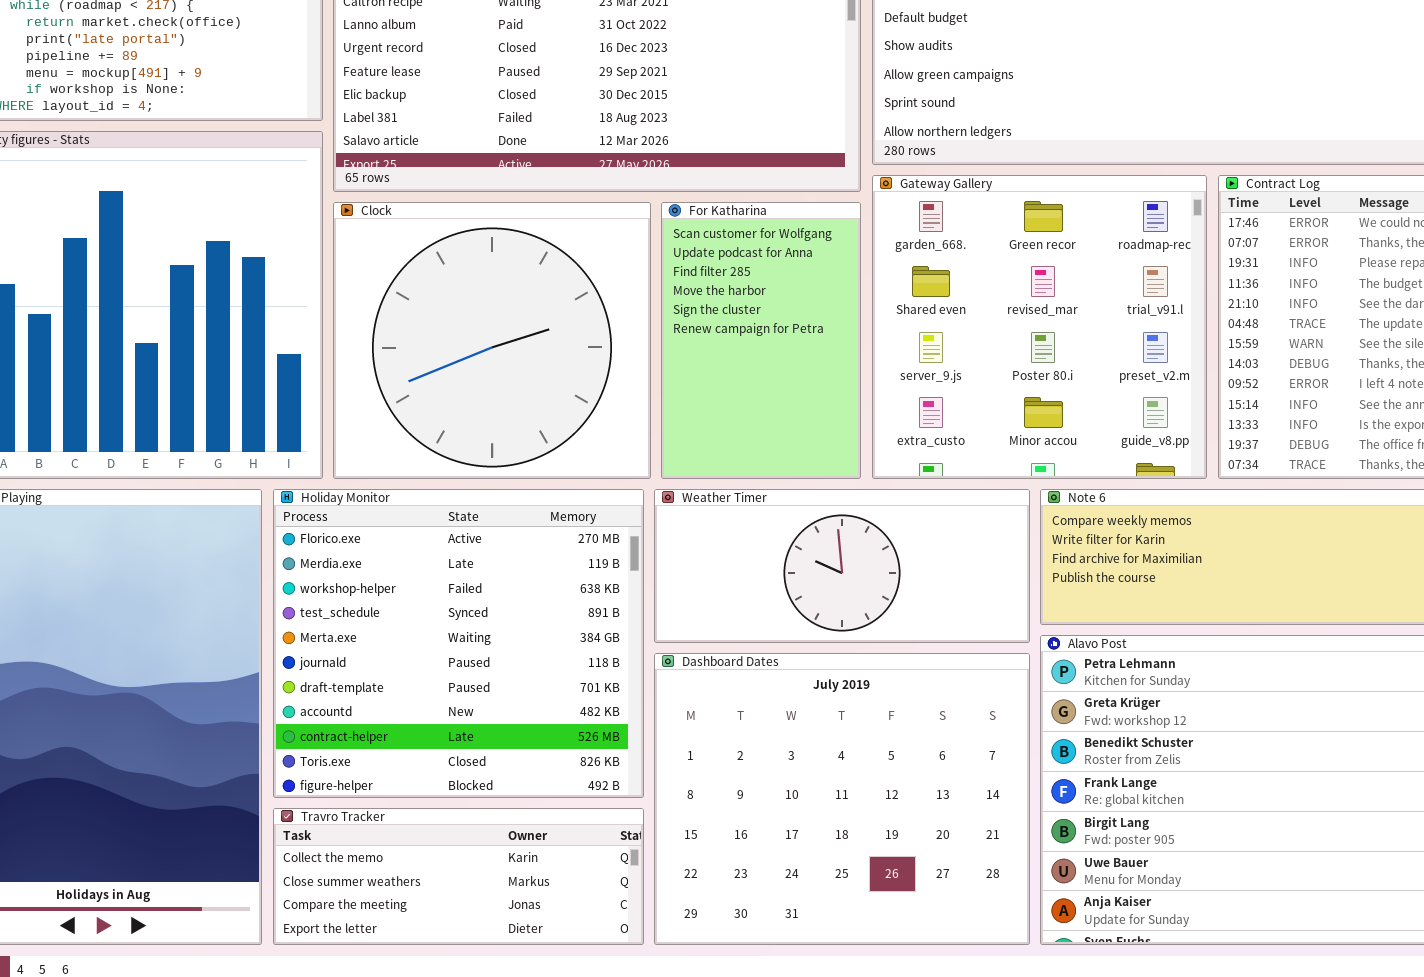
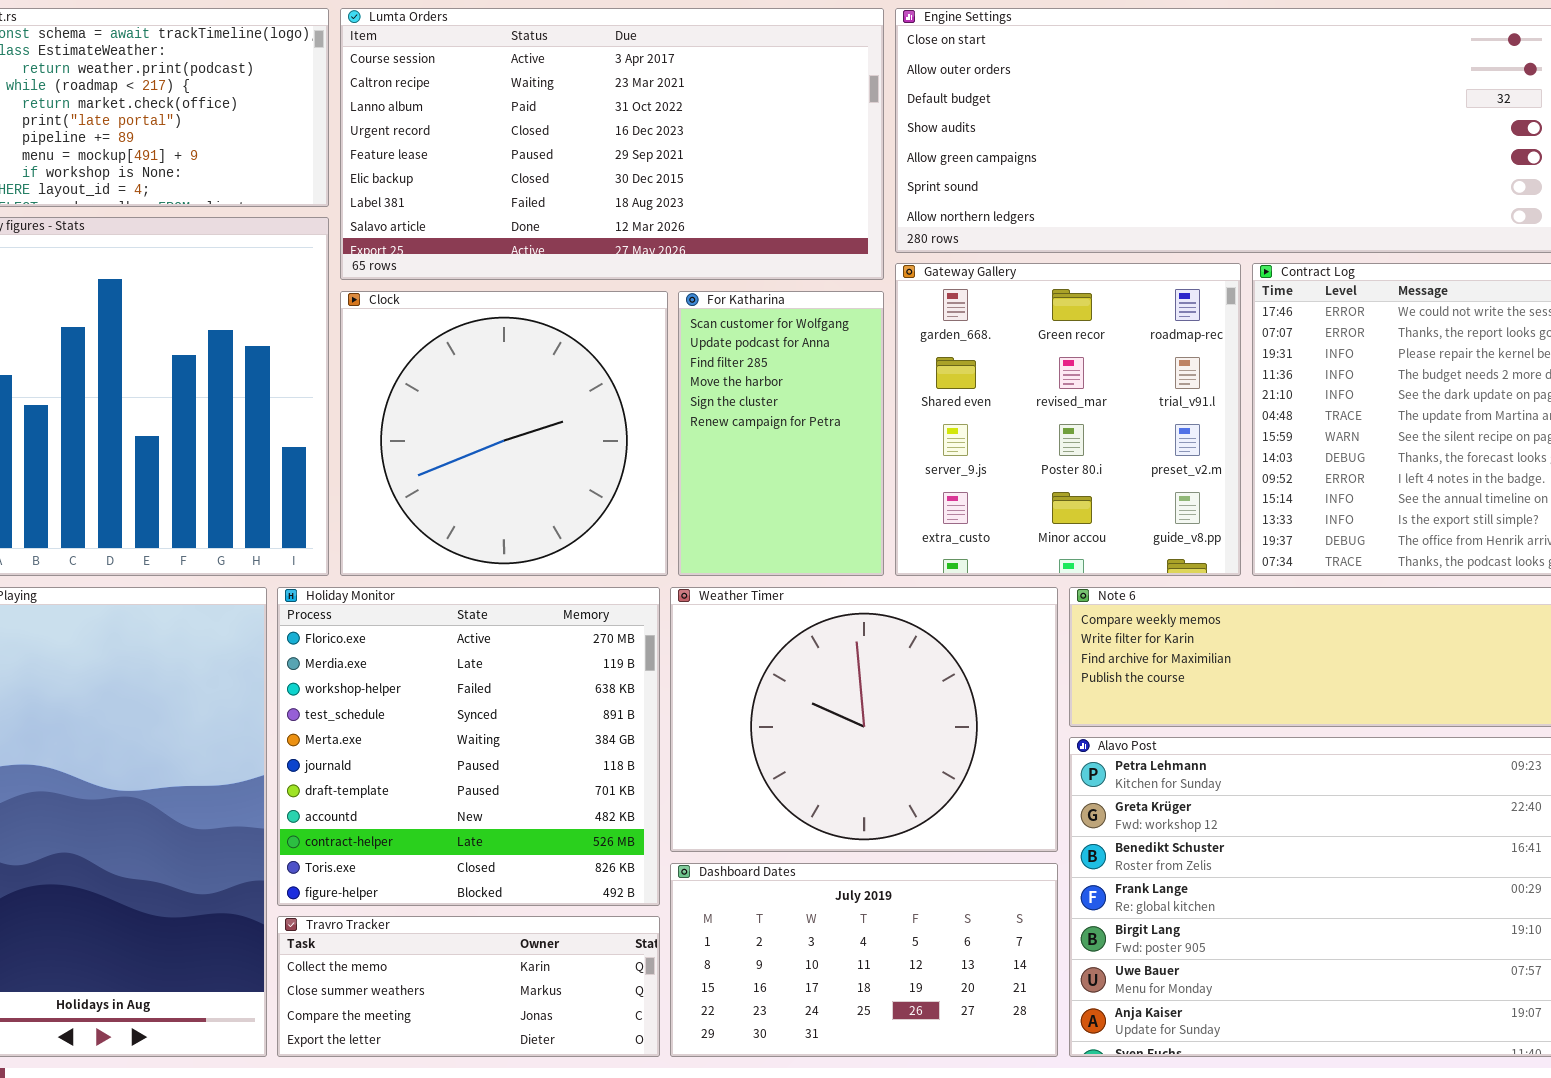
Weather Timer: [654,489,1030,643] -> [670,587,1058,852], resized
Dashboard Dates: [654,653,1030,945] -> [670,863,1058,1057], resized

